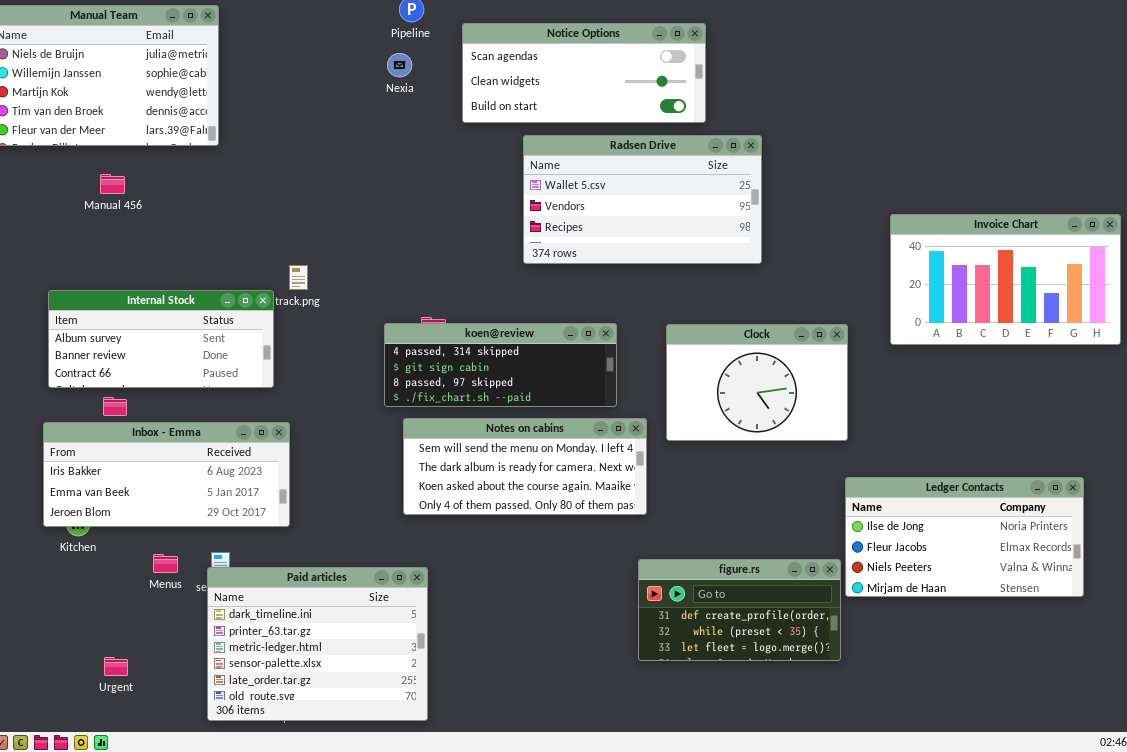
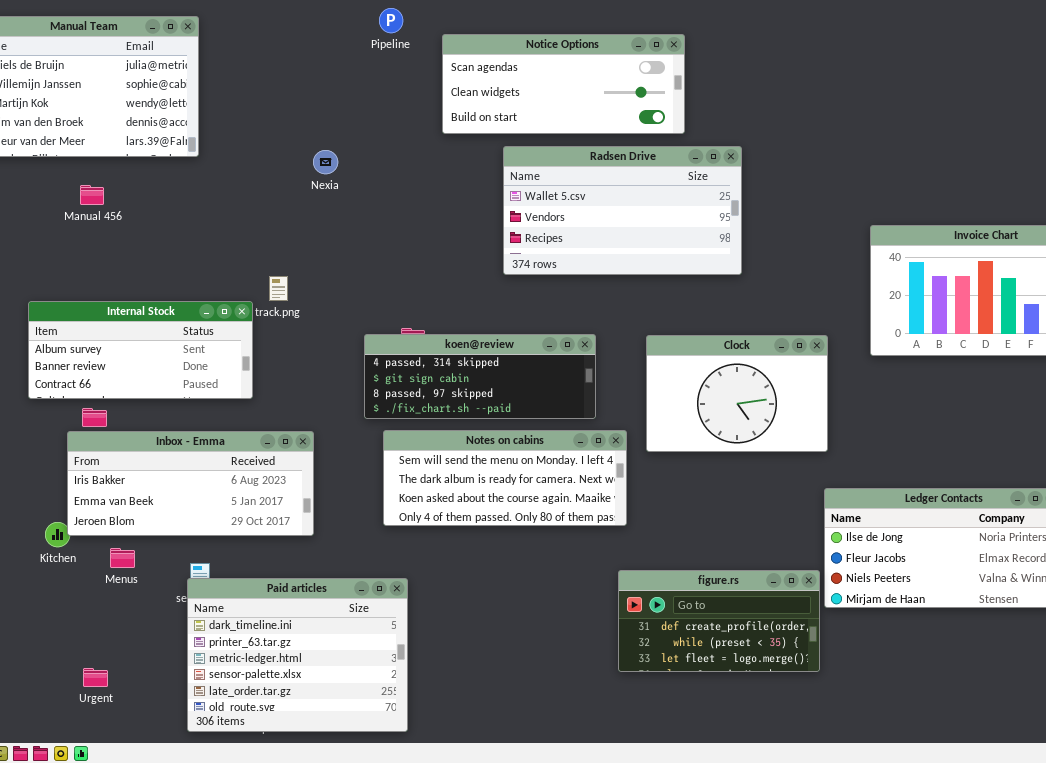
Nexia: [387,53,412,77] -> [313,150,338,174], moved
Inbox - Emma: [43,422,290,527] -> [67,431,314,536], moved
Menus: [153,554,178,573] -> [110,548,135,568], moved

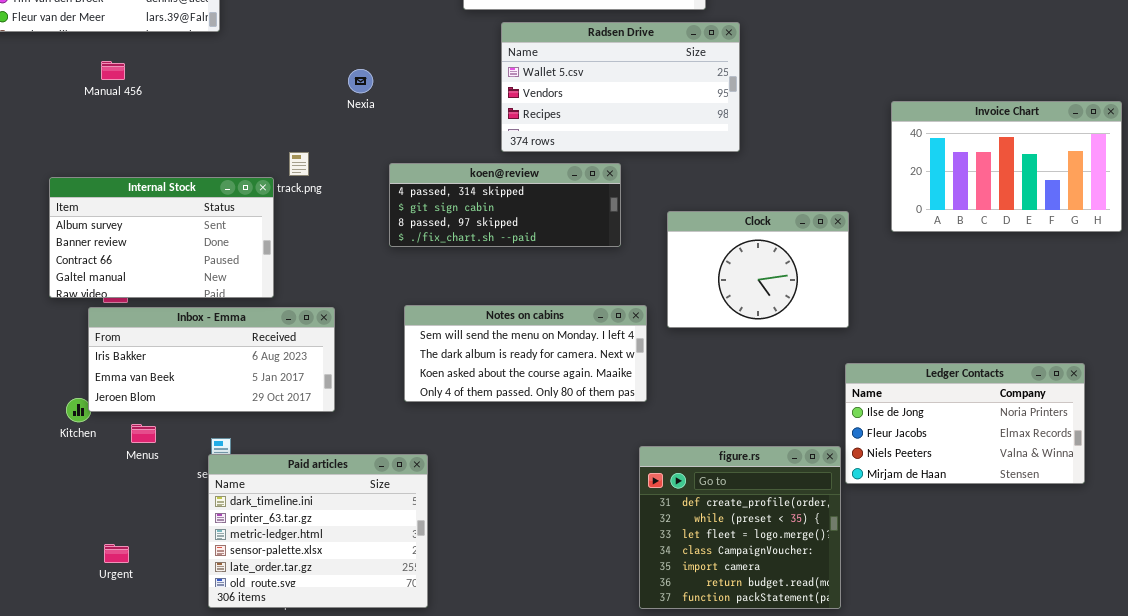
Radsen Drive: [503,146,742,275] -> [501,22,740,152], moved
Nexia: [313,150,338,174] -> [348,69,373,93], moved
Internal Stock: [28,301,253,399] -> [49,177,274,298], resized
koen@review: [364,334,596,419] -> [389,163,621,247], moved
figure.rs: [618,570,820,672] -> [639,446,841,609], resized

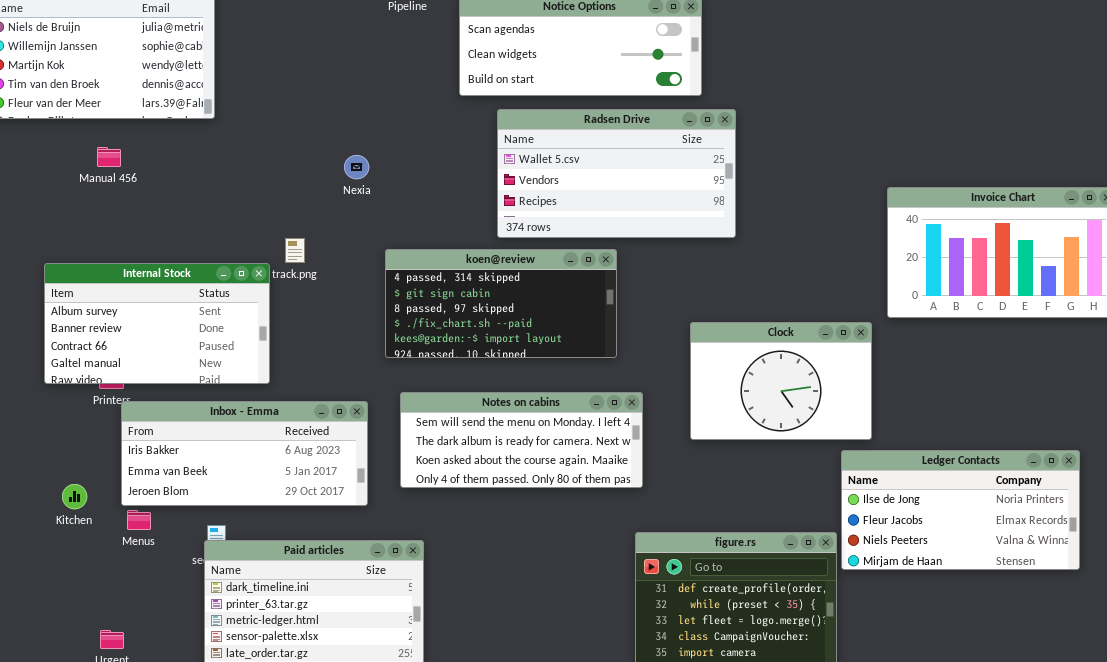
koen@review: [389,163,621,247] -> [385,249,617,358], resized
Clock: [667,211,849,328] -> [690,322,872,440], moved
Inbox - Emma: [88,307,335,412] -> [121,401,368,506], moved

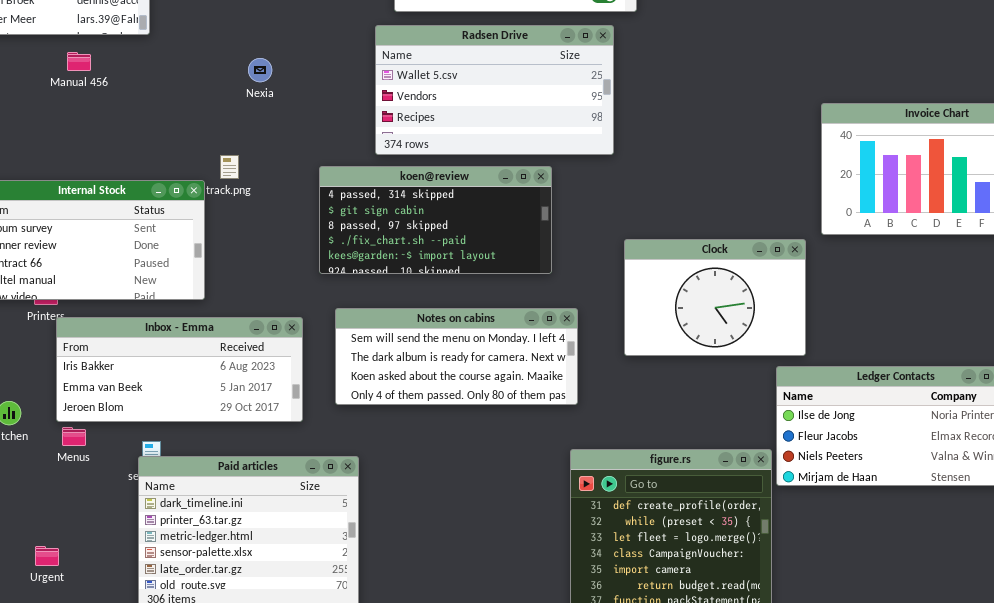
Radsen Drive: [497,109,736,238] -> [375,25,614,155], moved
Manual 456: [97,147,121,167] -> [67,52,91,71], moved
Nexia: [344,155,369,179] -> [248,58,272,82], moved

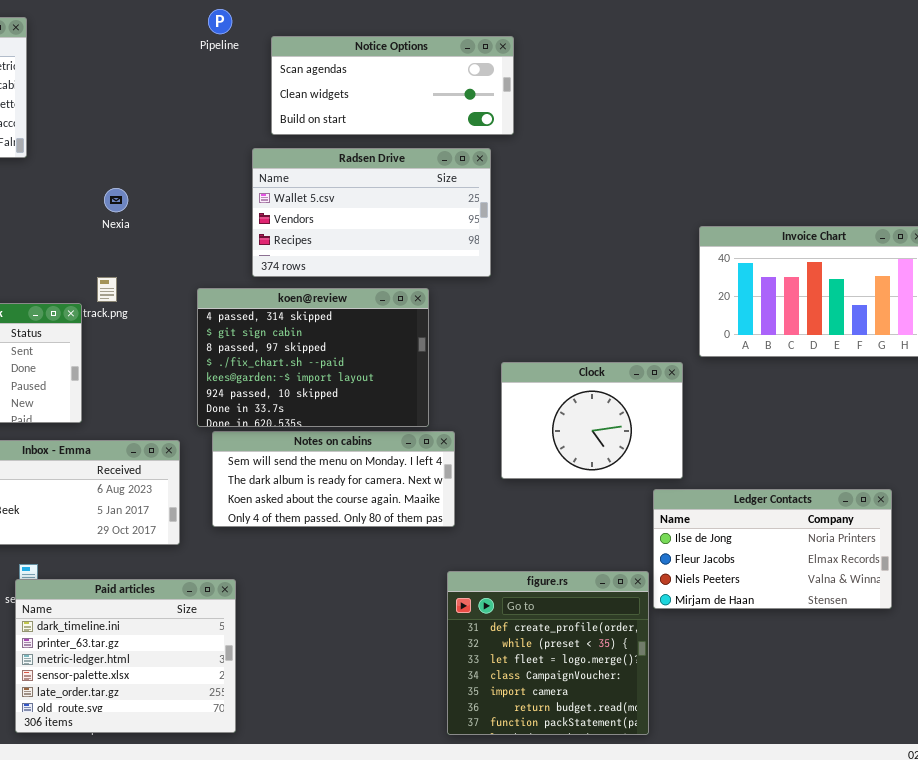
Nexia: [248,58,272,82] -> [104,188,128,212], moved
koen@review: [319,166,552,274] -> [197,288,429,427], resized

